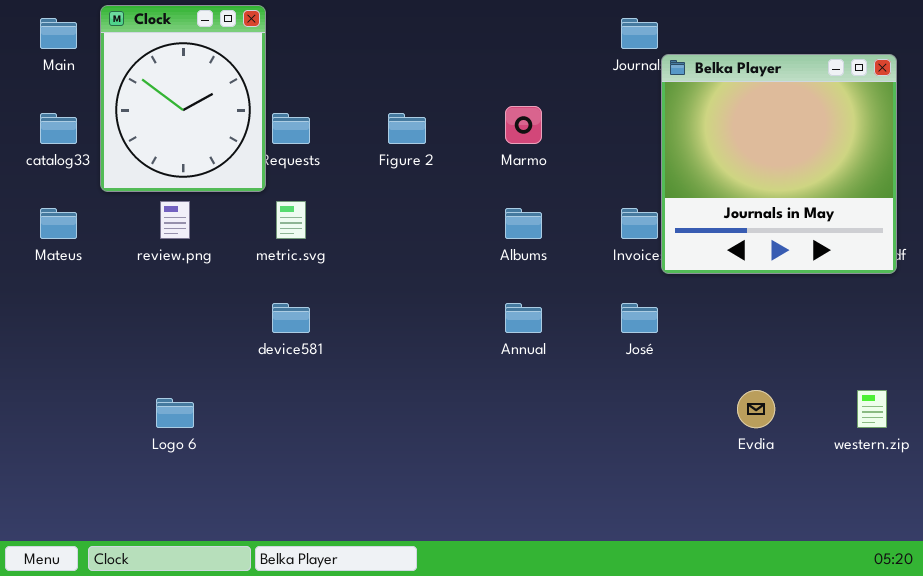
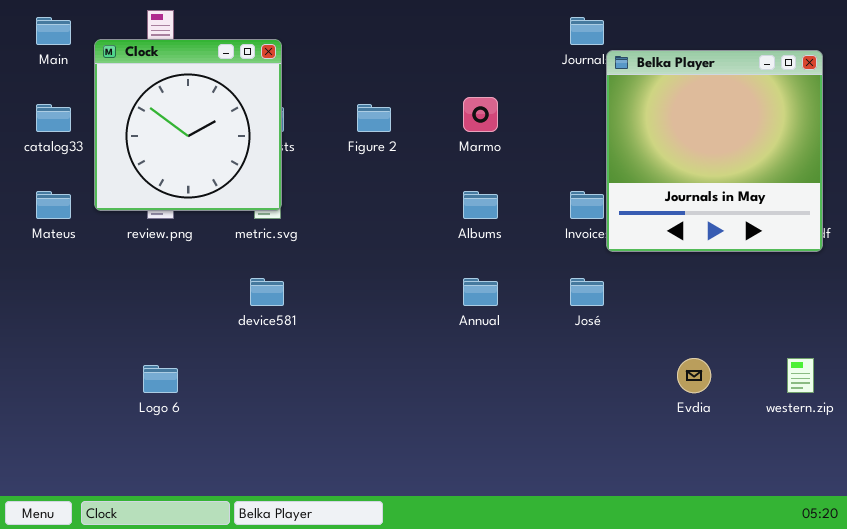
Clock: [100,5,266,192] -> [94,39,282,211], moved, resized

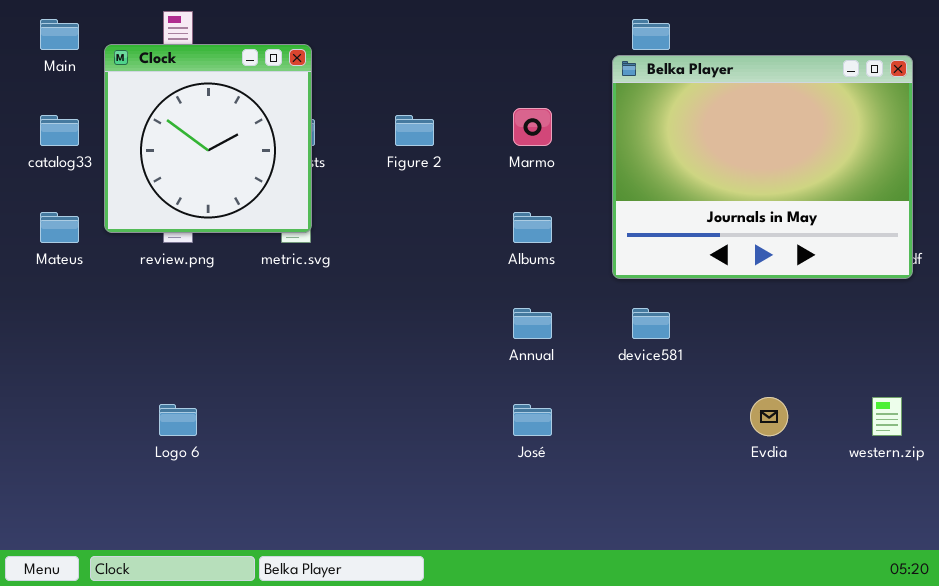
Belka Player: [606,50,823,252] -> [612,55,913,279], resized
device581: [250,278,284,306] -> [632,308,670,339], moved
José: [570,278,604,306] -> [513,404,552,436], moved

